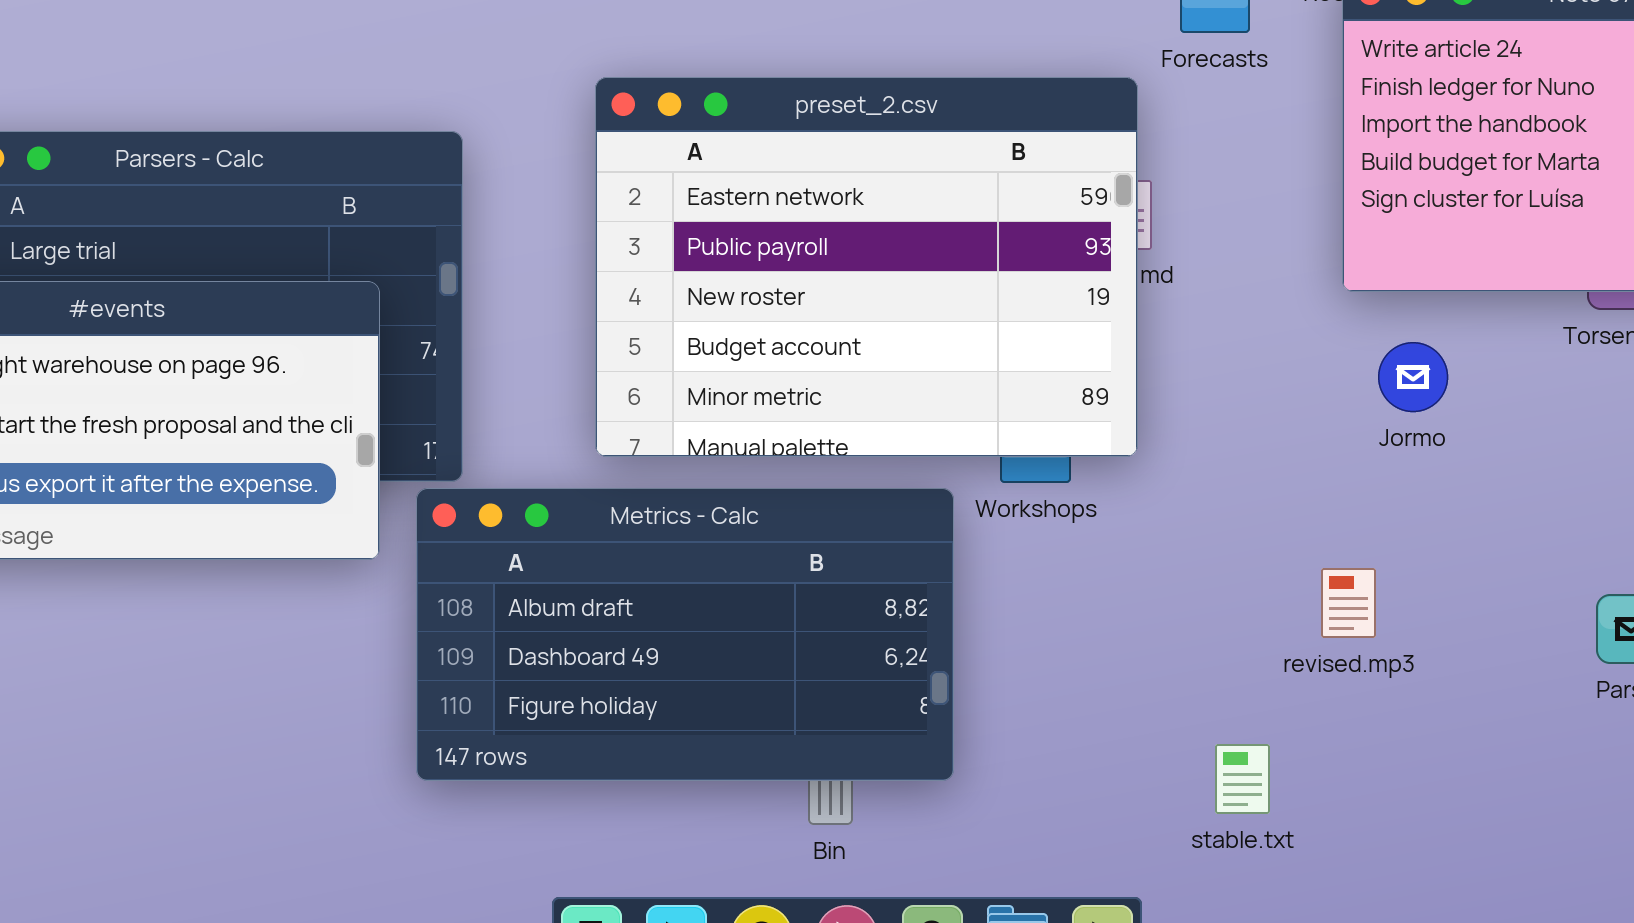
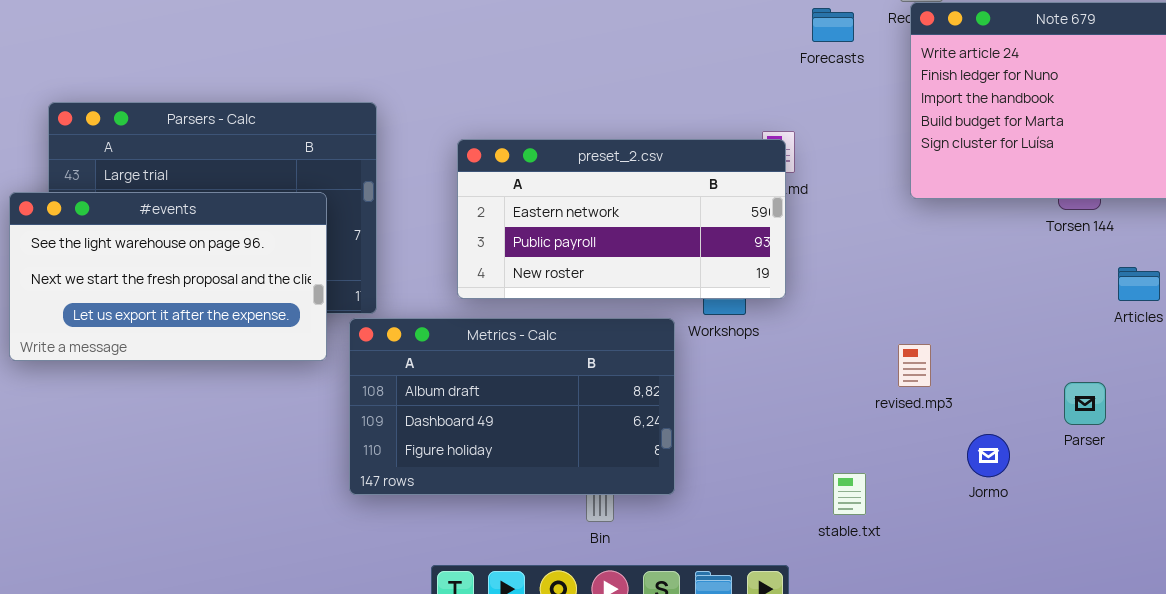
preset_2.csv: [595,77,1138,457] -> [457,139,786,299], resized
Jormo: [1378,342,1448,412] -> [967,434,1010,477], moved
revised.mp3: [1321,568,1376,638] -> [898,344,931,387], moved

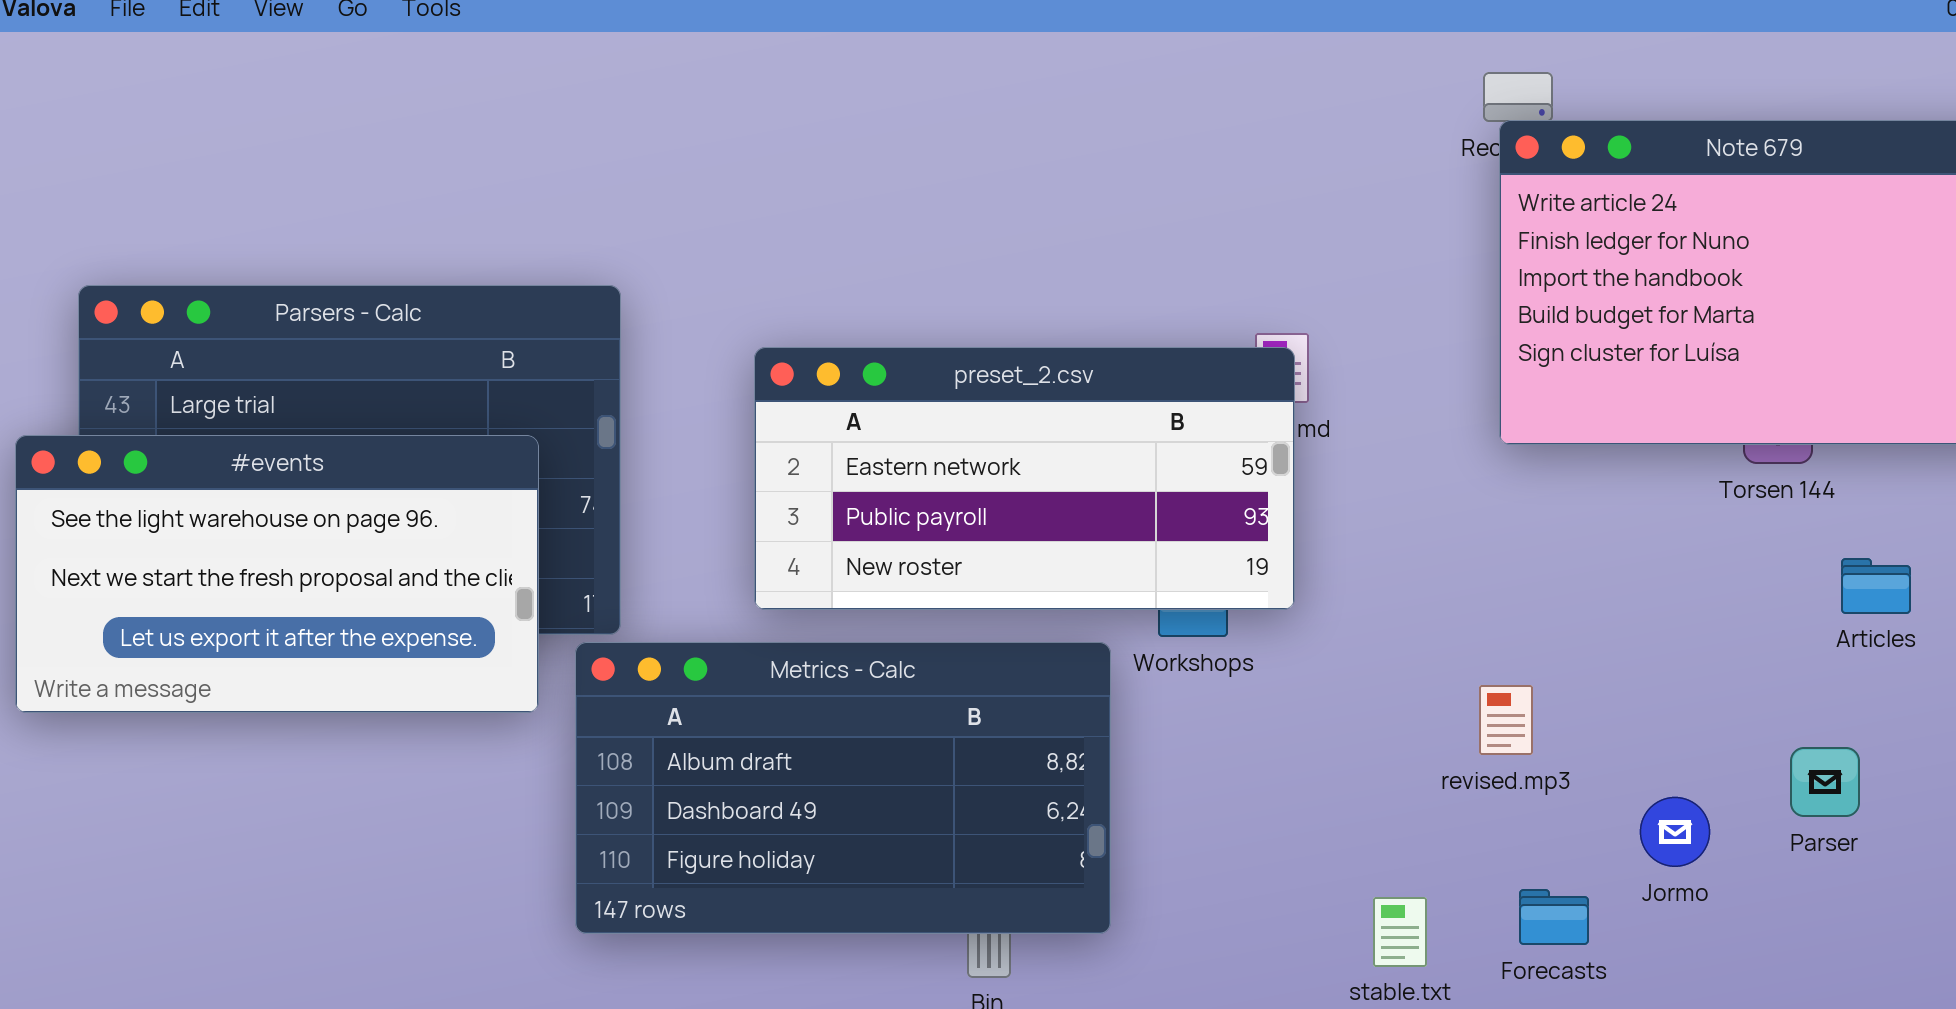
Forecasts: [812,8,854,42] -> [1519,889,1589,945], moved
Parser: [1064,382,1106,425] -> [1790,747,1860,817], moved
Jormo: [967,434,1010,477] -> [1640,797,1710,867], moved

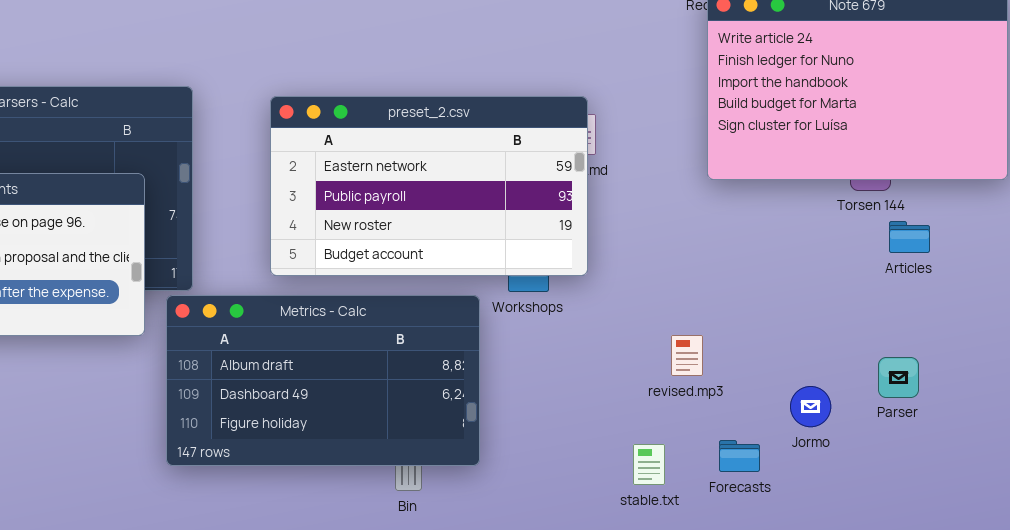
preset_2.csv: [754,347,1295,610] -> [270,96,588,276], resized
Articles: [1841,558,1911,614] -> [889,221,930,253], moved
revised.mp3: [1479,685,1533,755] -> [671,335,703,376], moved

